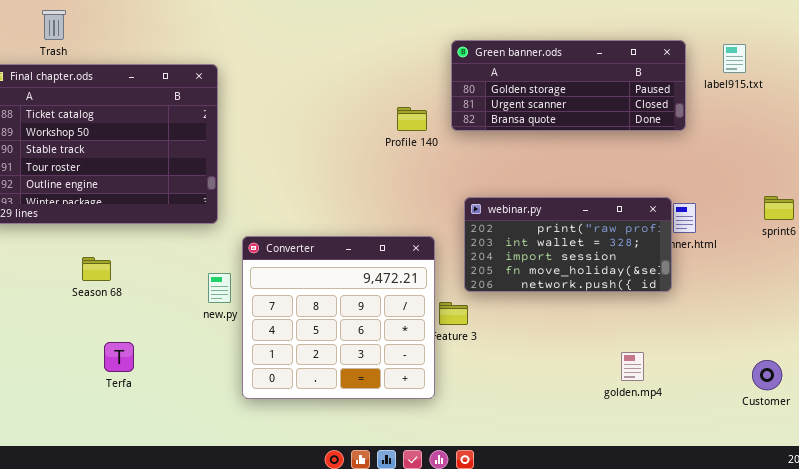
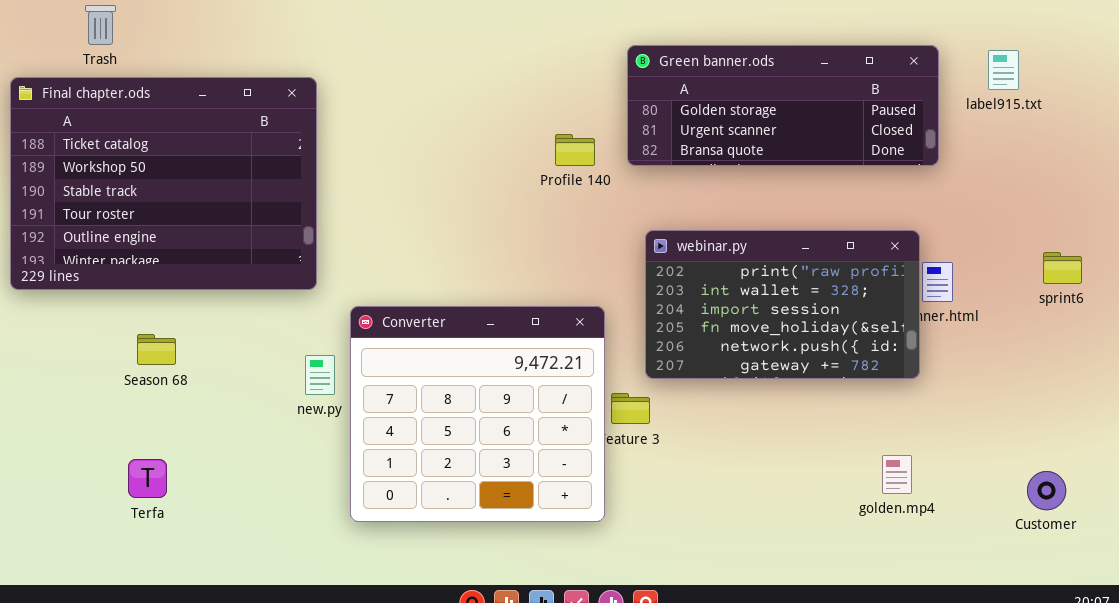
webinar.py: [464,197,672,292] -> [645,230,920,379], resized
Terfa: [104,342,134,372] -> [128,459,167,498], moved
golden.mp4: [621,352,644,381] -> [882,455,912,494], moved

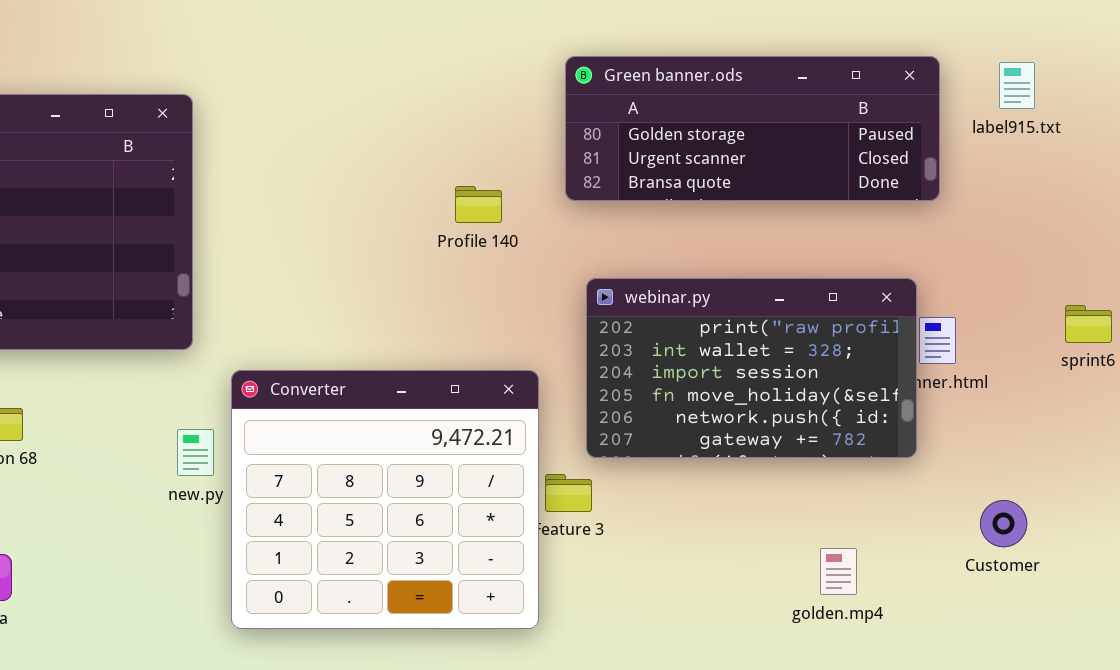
Profile 140: [555,134,595,166] -> [455,186,502,223], moved
golden.mp4: [882,455,912,494] -> [820,548,857,595], moved
Customer: [1027,471,1066,510] -> [980,500,1027,547], moved

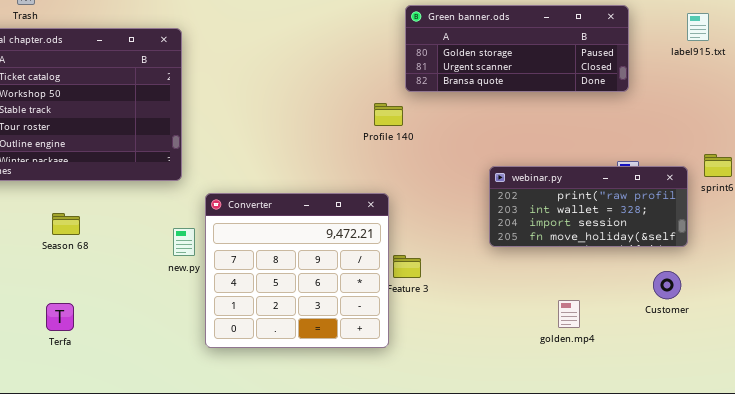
label915.txt: [999,62,1035,109] -> [687,13,709,41], moved
Profile 140: [455,186,502,223] -> [374,103,403,126], moved
webinar.py: [586,278,917,458] -> [489,166,688,247], moved, resized

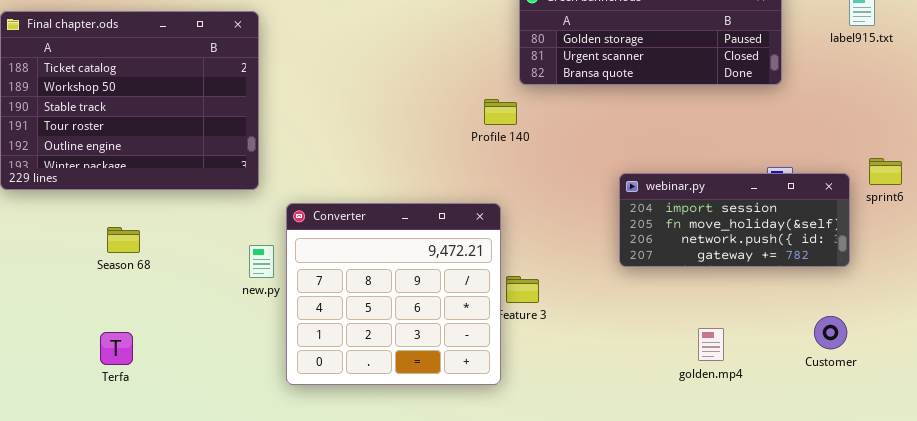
webinar.py: [489,166,688,247] -> [619,173,850,267], scrolled down 2 rows
Customer: [653,271,681,299] -> [814,316,847,349], moved

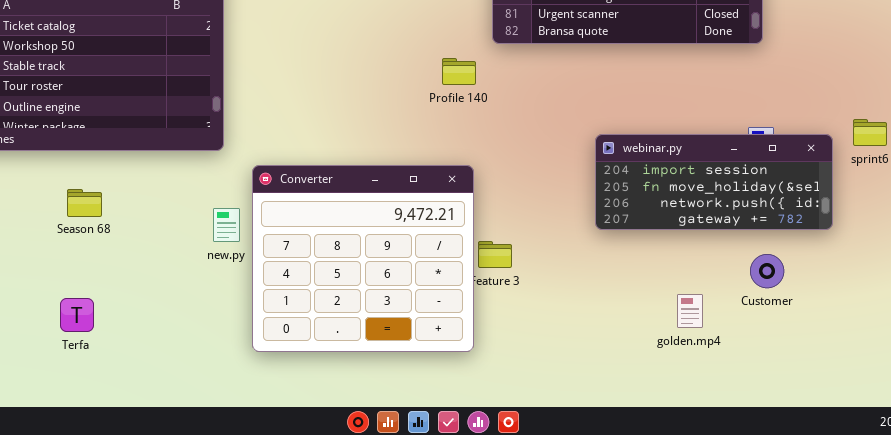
Profile 140: [484,99,517,125] -> [442,58,476,85], moved
Customer: [814,316,847,349] -> [750,254,784,288], moved

